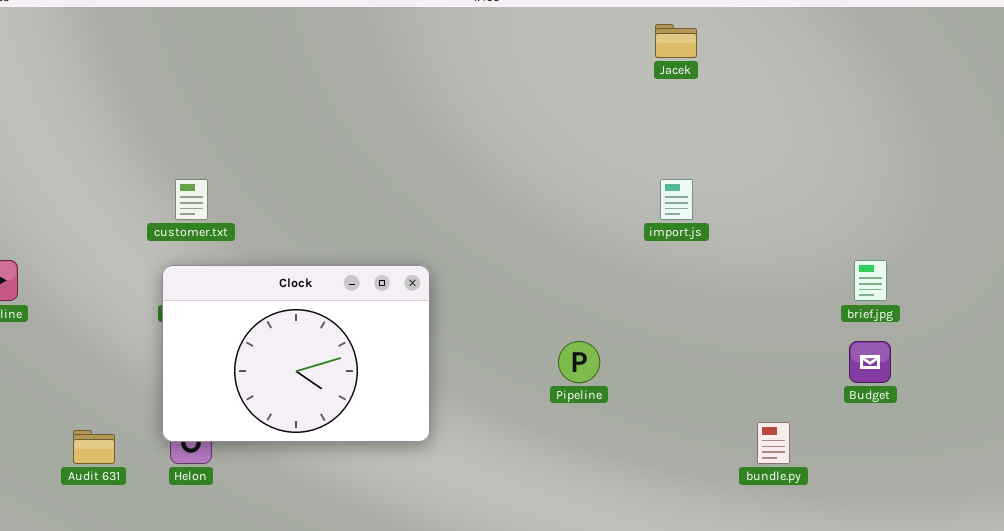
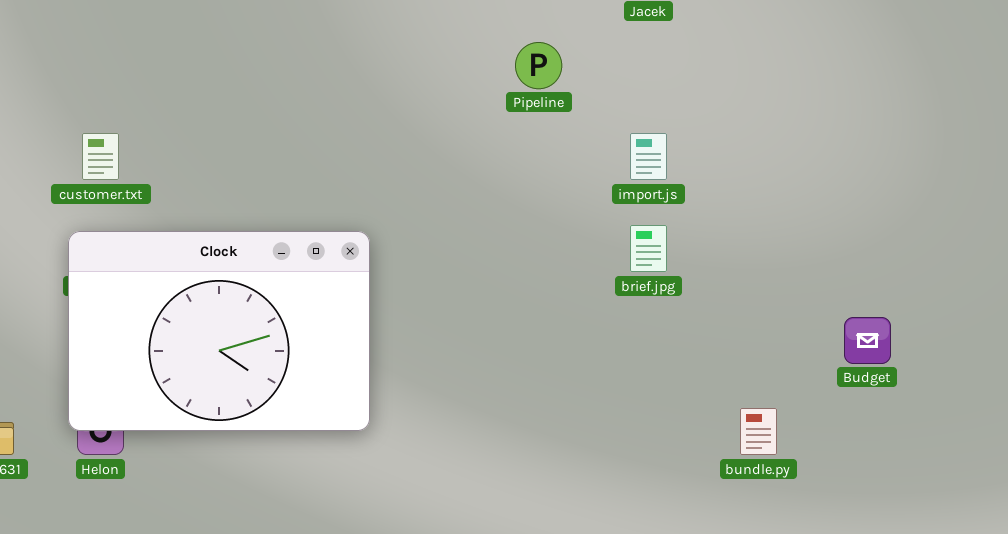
brief.jpg: [854,260,887,301] -> [630,225,667,272], moved
Pipeline: [558,341,600,383] -> [515,42,562,89], moved

